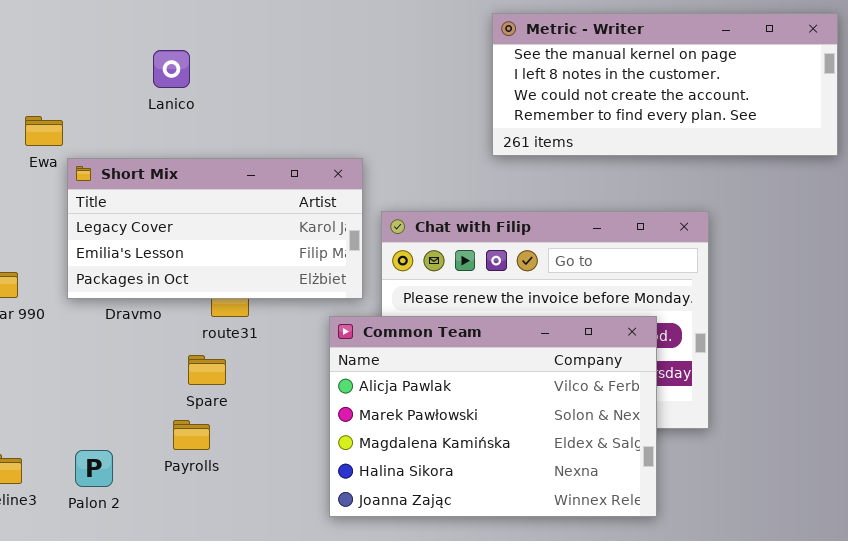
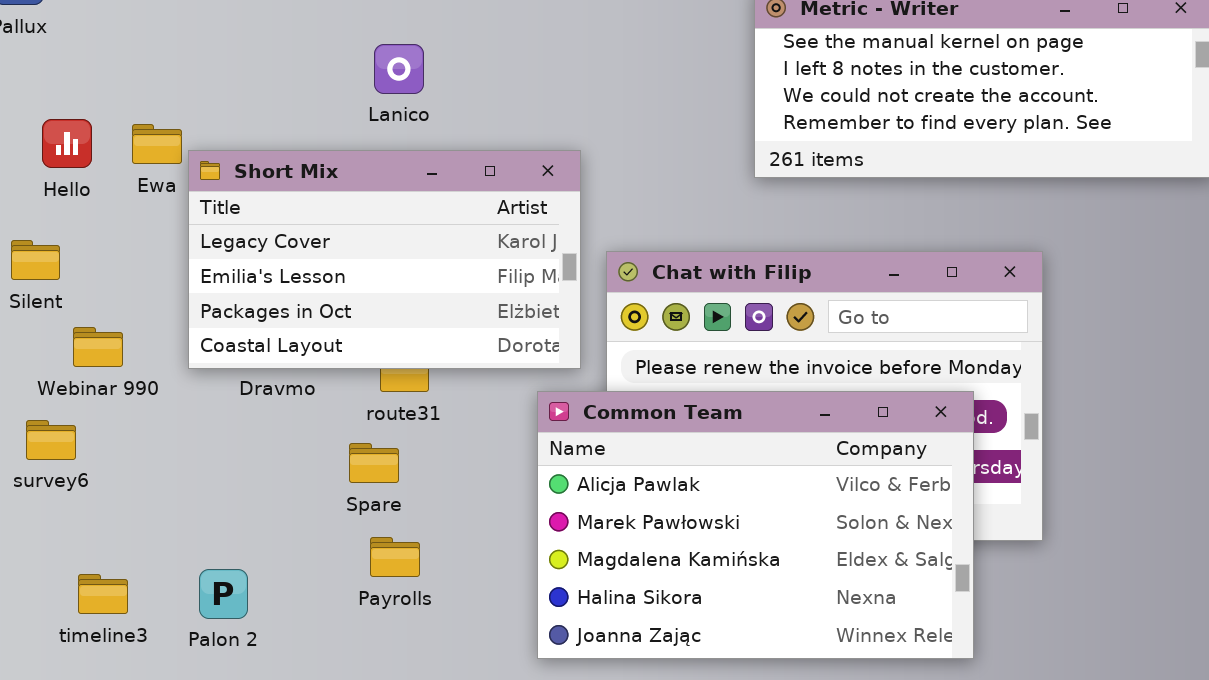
Lanico: [153,50,190,88] -> [374,44,424,94], moved
Short Mix: [67,158,363,299] -> [188,150,581,369], resized
Payrolls: [173,420,210,450] -> [370,537,420,577], moved

